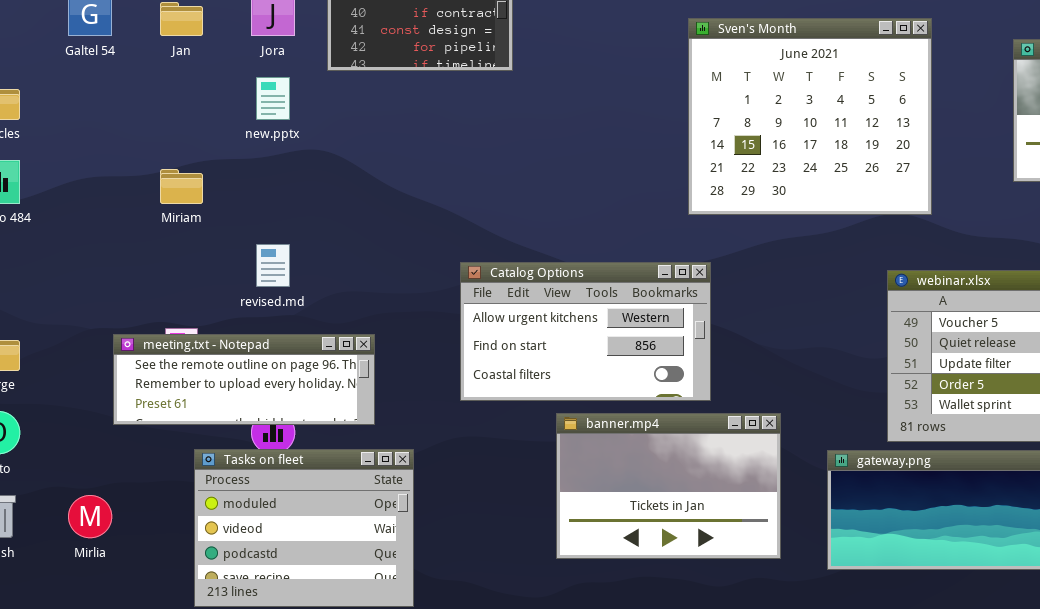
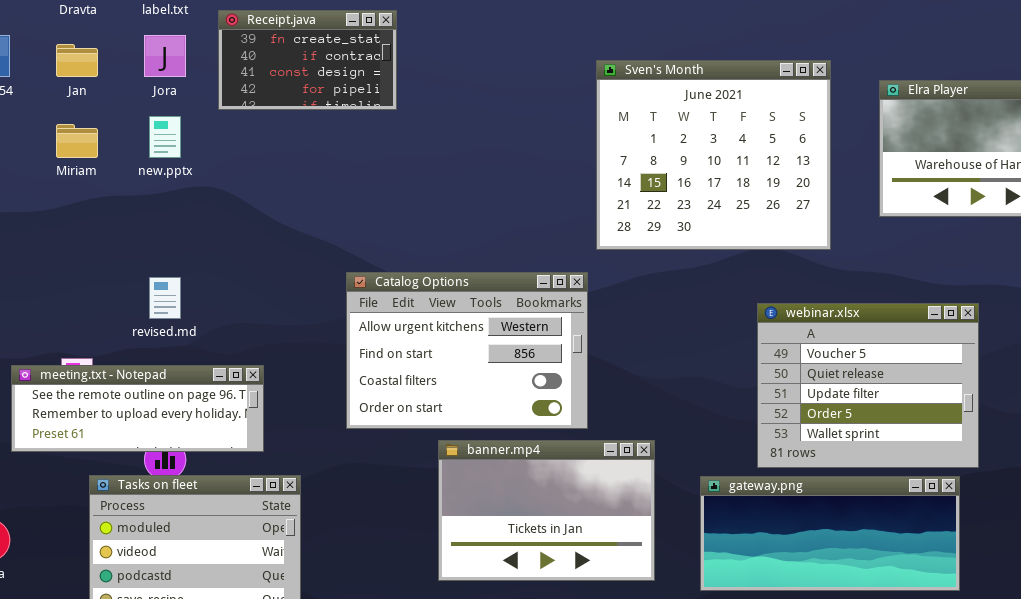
Sven's Month: [688,18,932,215] -> [596,60,831,250], moved
Miriam: [160,169,203,204] -> [56,124,98,158], moved
Catalog Options: [460,262,711,401] -> [346,272,588,429], resized

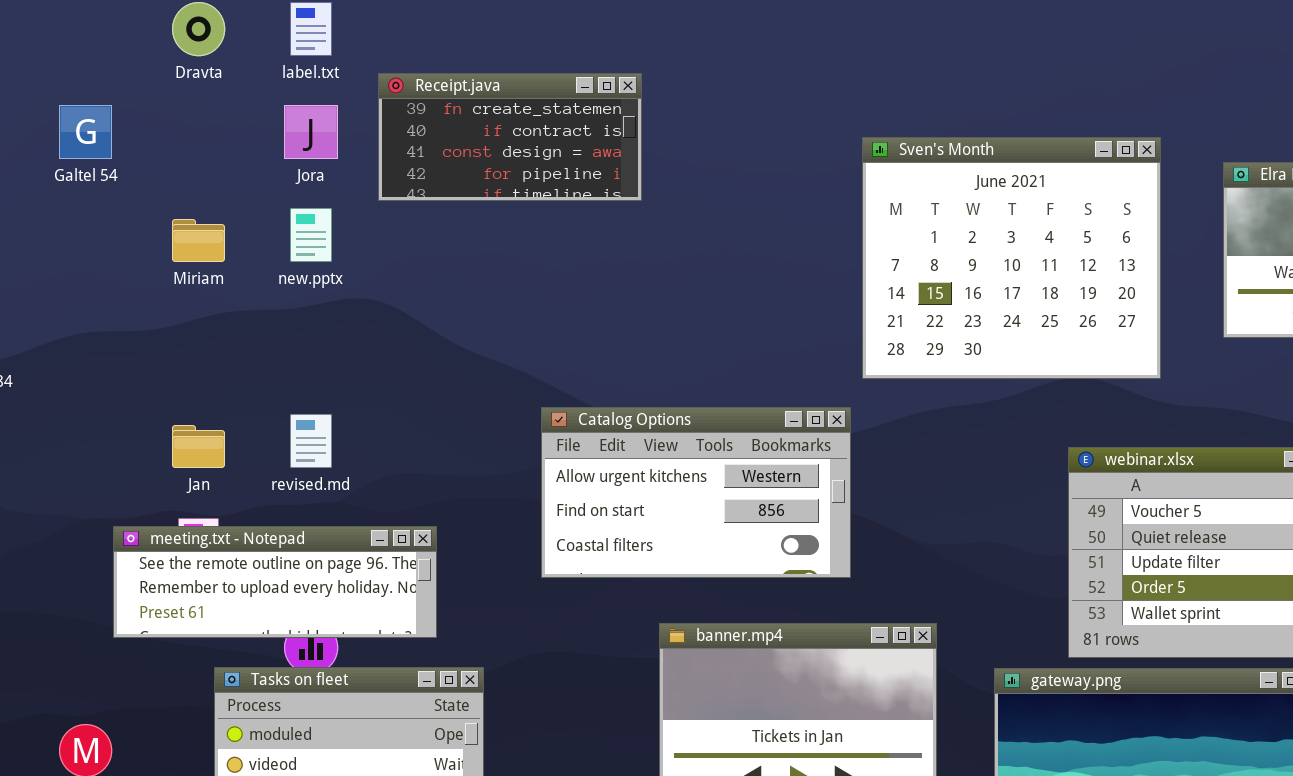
Receipt.java: [218,10,397,110] -> [378,73,642,201], resized
Jan: [56,44,98,77] -> [172,425,225,468], moved
Catalog Options: [346,272,588,429] -> [541,407,851,578], resized

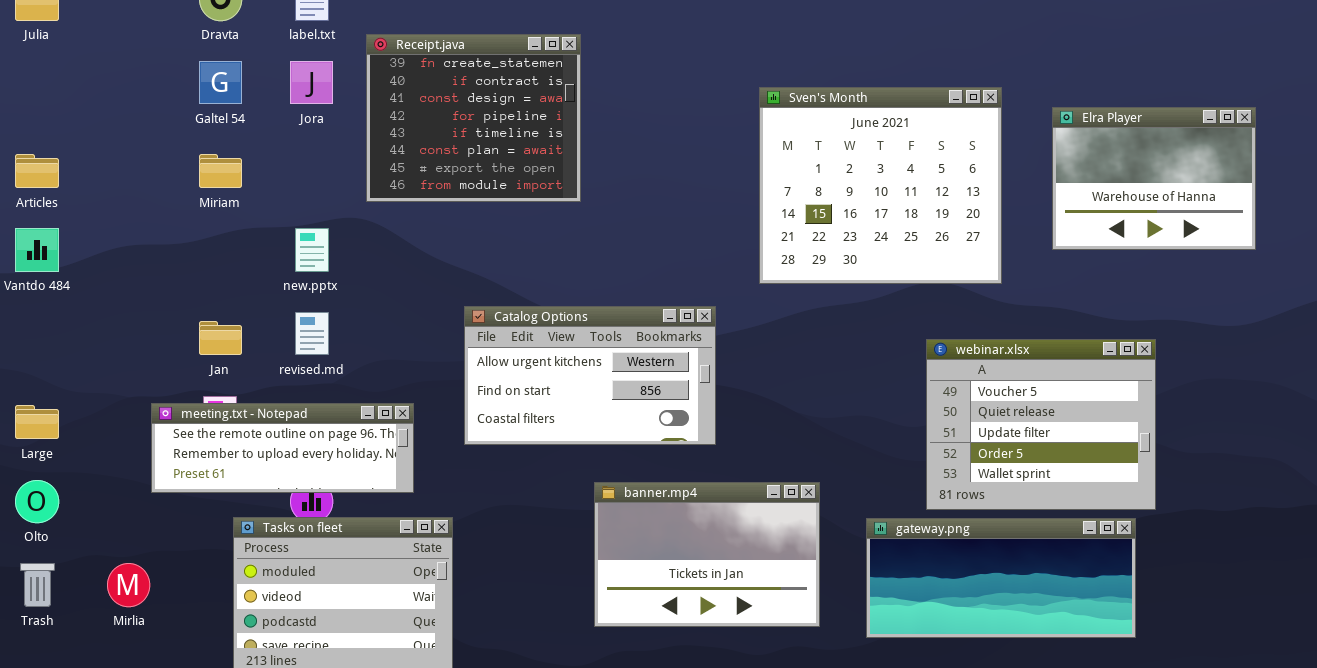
Receipt.java: [378,73,642,201] -> [366,34,581,202], resized
Galtel 54: [59,105,112,159] -> [199,61,242,104], moved
new.pptx: [290,208,332,262] -> [295,228,329,272], moved
Catalog Options: [541,407,851,578] -> [464,306,716,445], moved

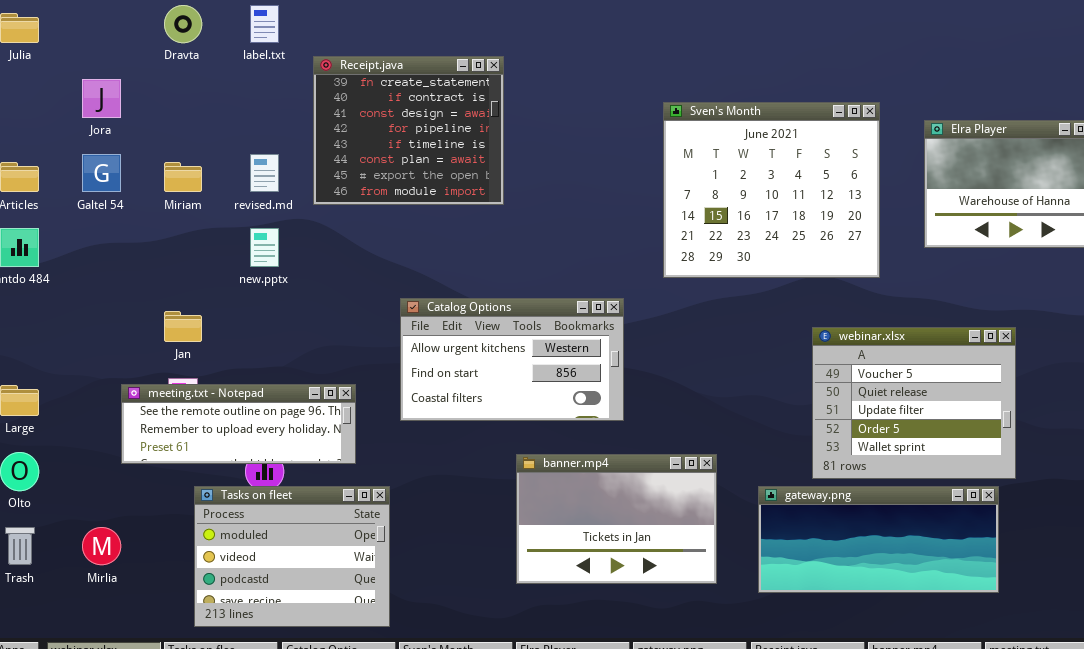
Galtel 54: [199,61,242,104] -> [82,154,121,192], moved
Jora: [290,61,333,104] -> [82,79,121,118], moved
revised.md: [295,312,329,355] -> [250,154,279,192], moved

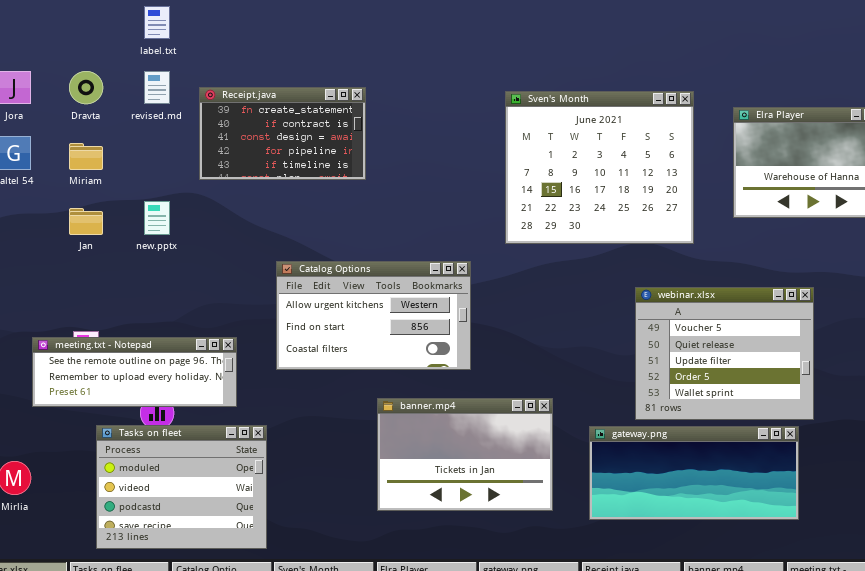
Dravta: [164,5,202,43] -> [69,71,103,104], moved
Receipt.java: [313,56,504,205] -> [199,87,366,180], resized
revised.md: [250,154,279,192] -> [144,71,170,104], moved
Jan: [164,311,202,342] -> [69,208,103,235], moved

